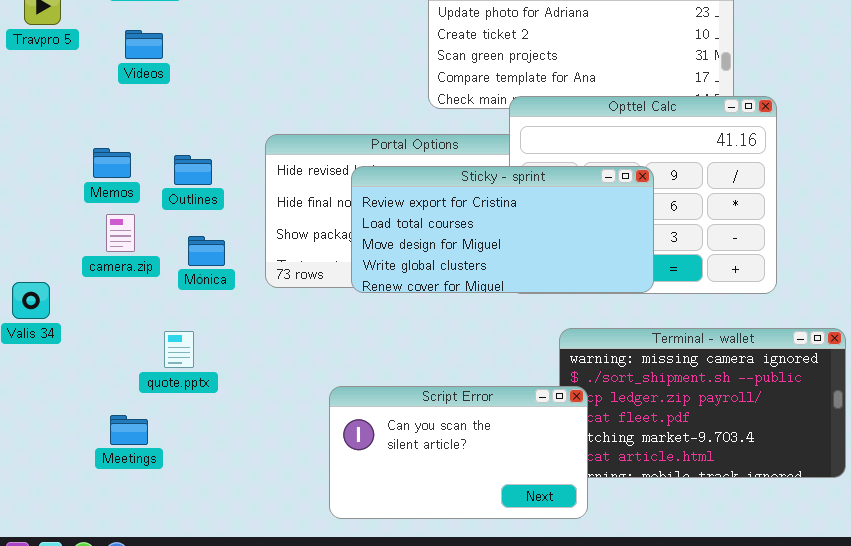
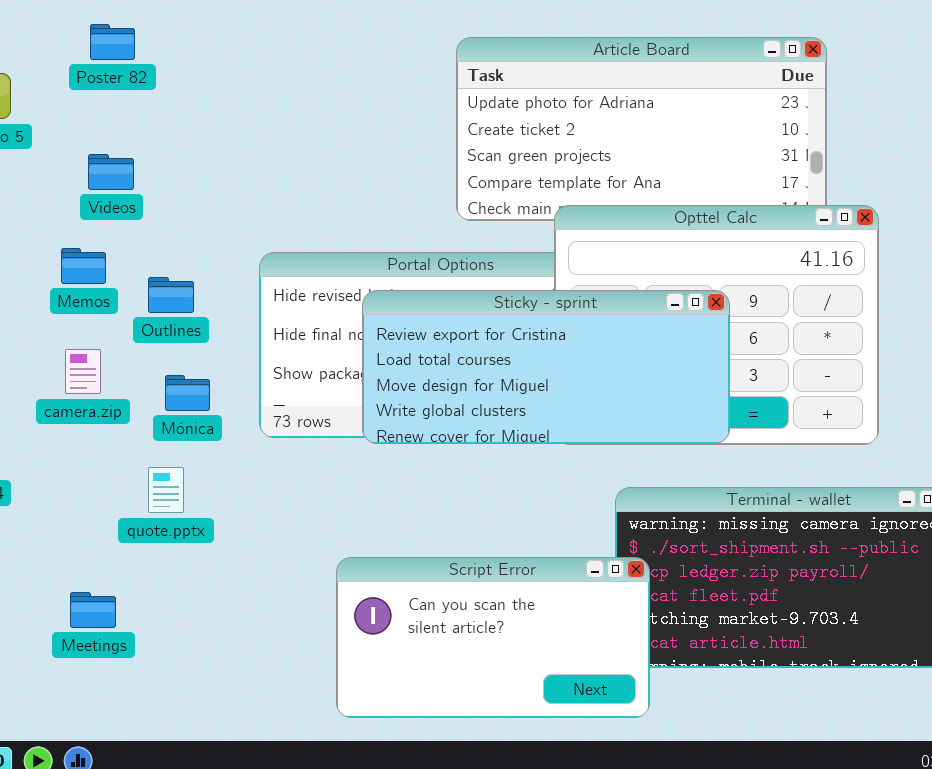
Videos: [125,30,163,59] -> [88,154,134,190], moved
Memos: [93,148,131,178] -> [61,248,106,284], moved
quote.pptx: [164,331,194,368] -> [148,467,184,513], moved

